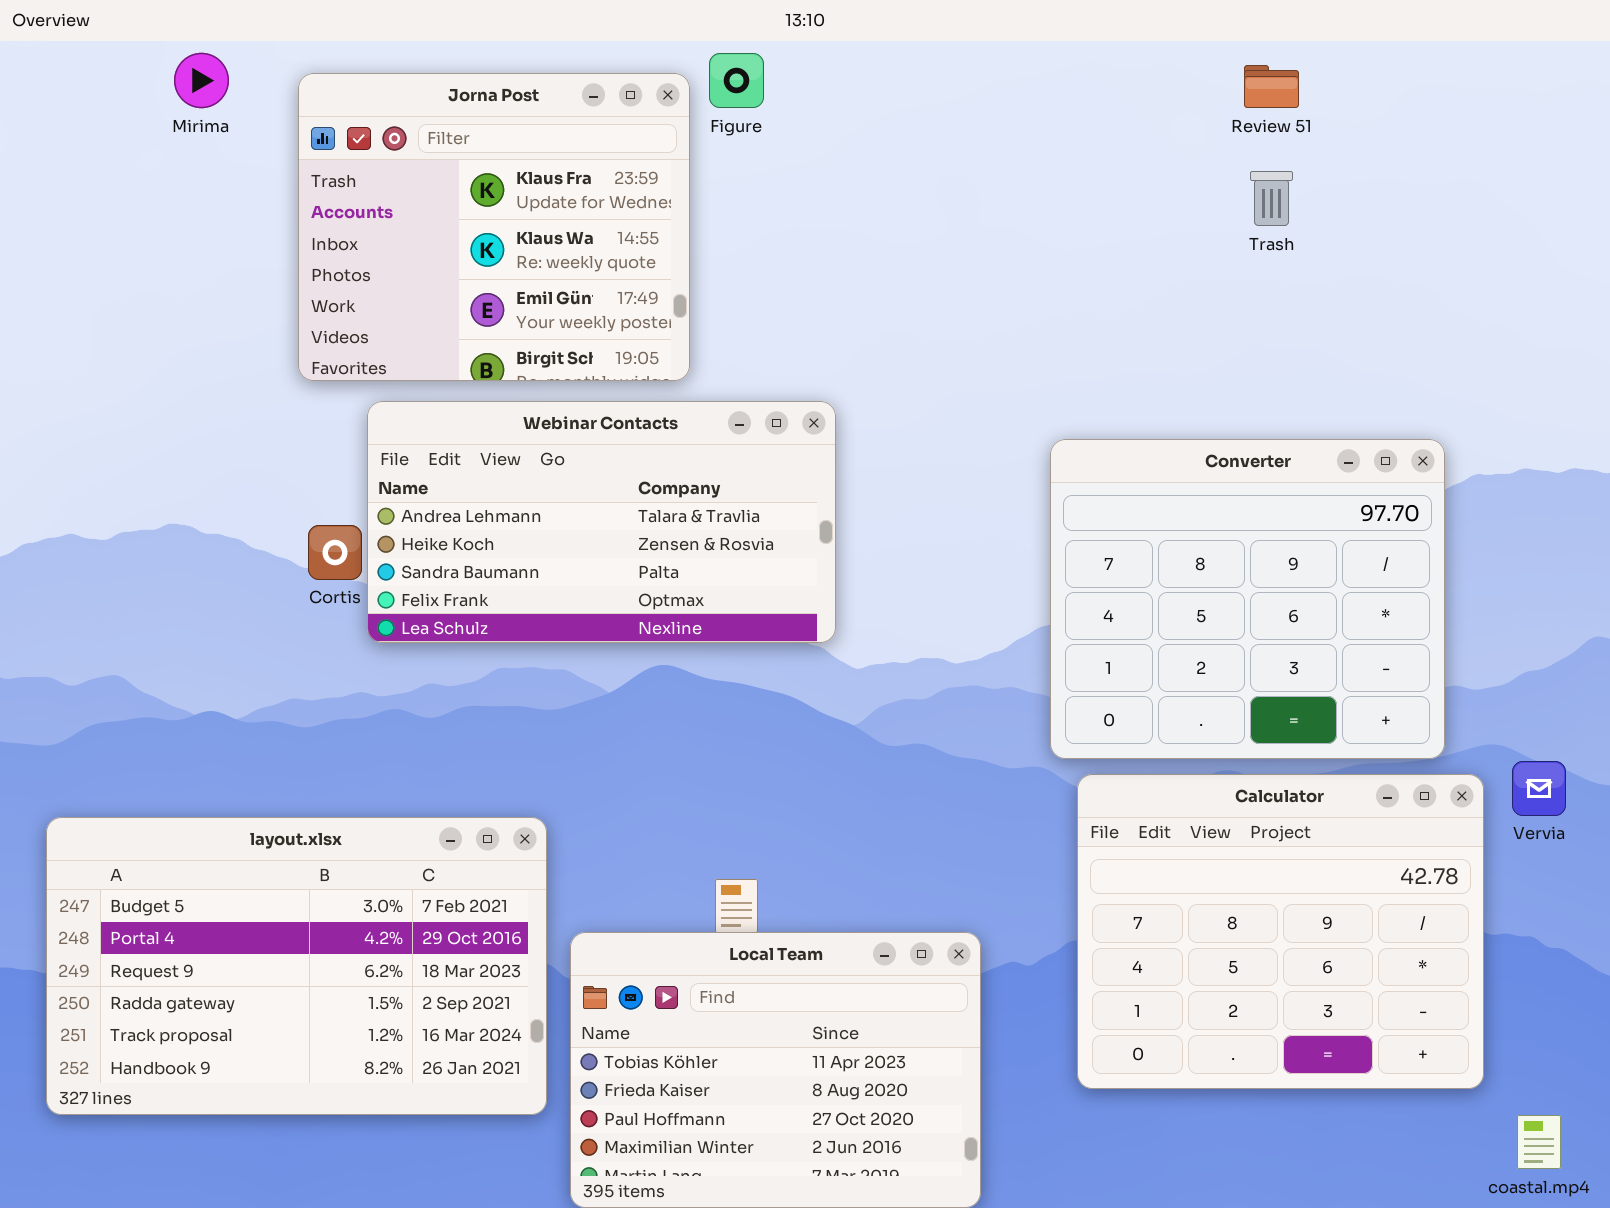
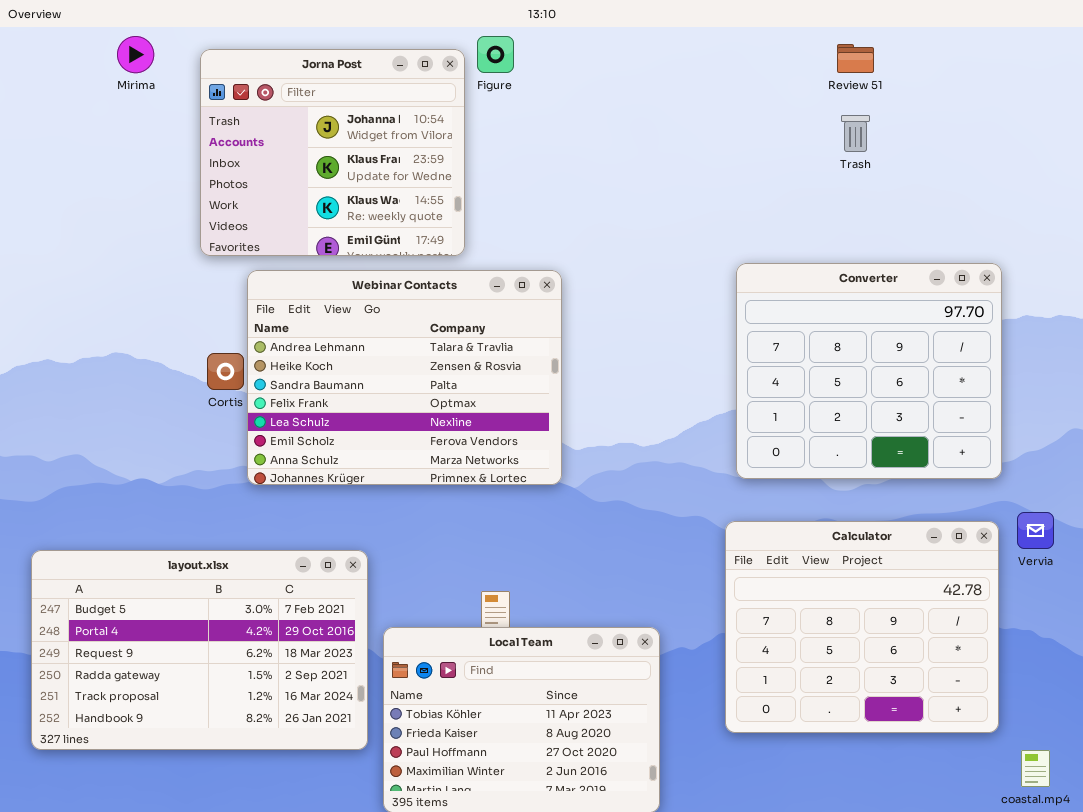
Jorna Post: [298,73,690,381] -> [200,49,465,256], scrolled up 1 row
Webinar Contacts: [367,401,836,643] -> [247,270,562,485], resized
Converter: [1050,439,1445,759] -> [736,263,1002,479], moved

